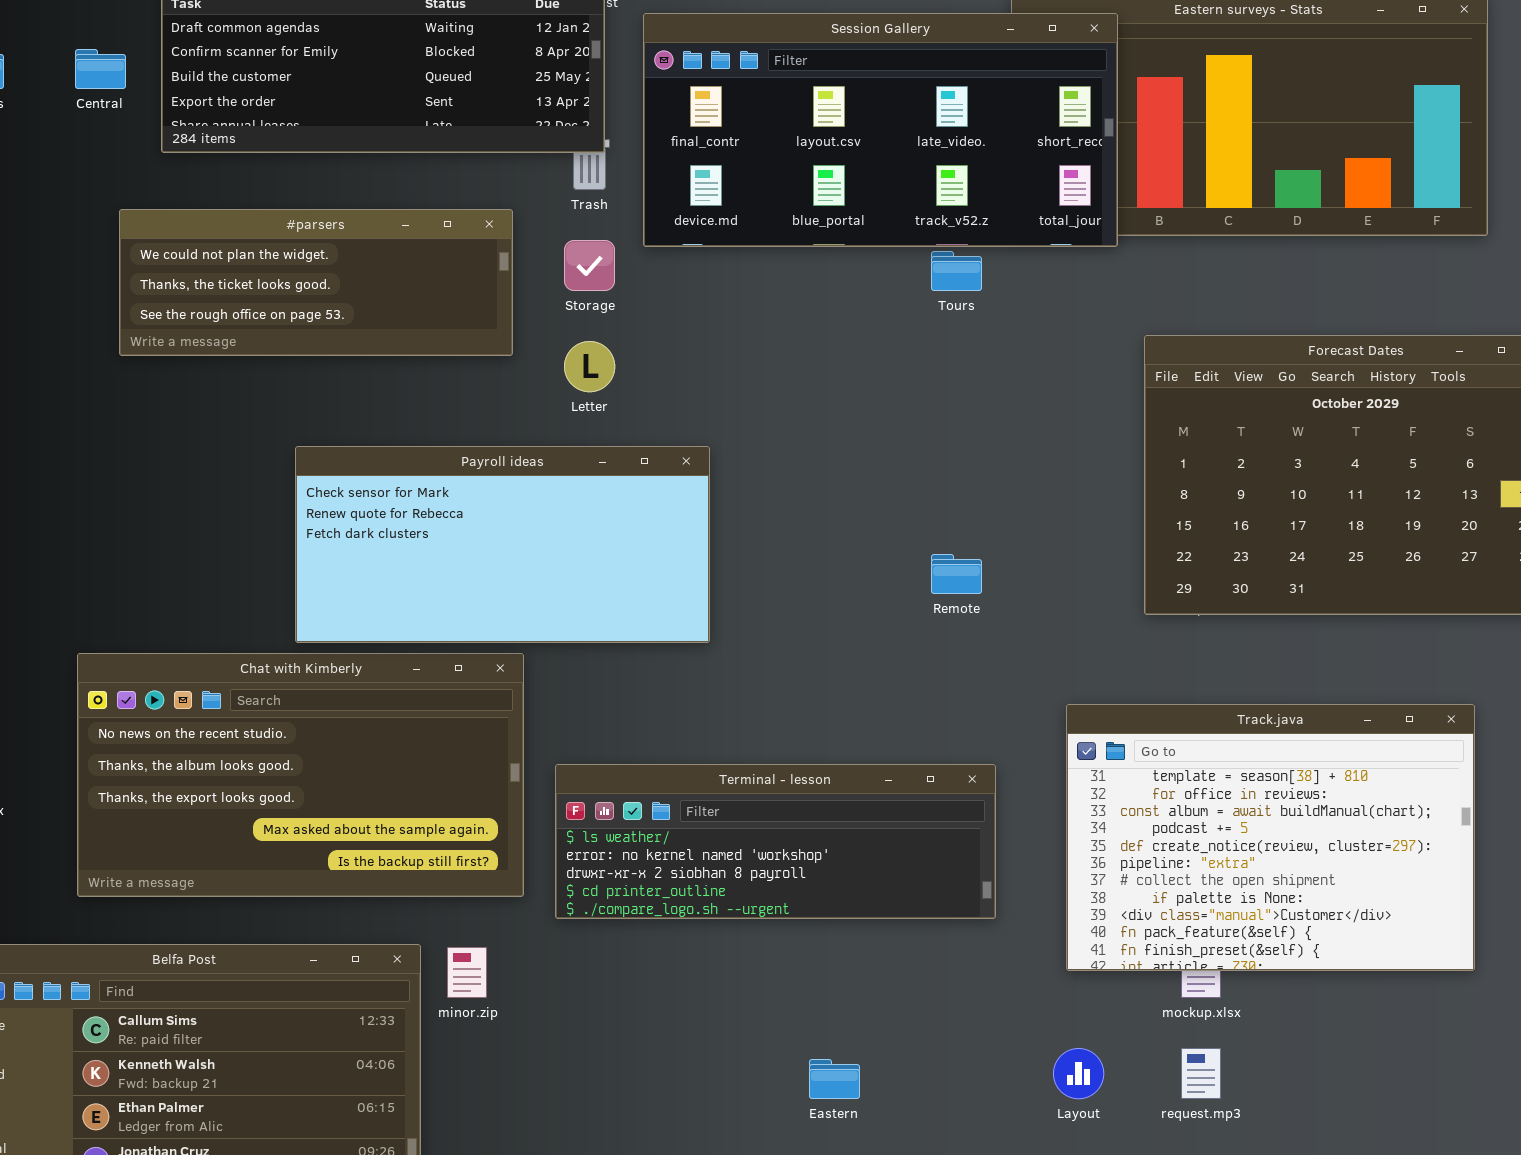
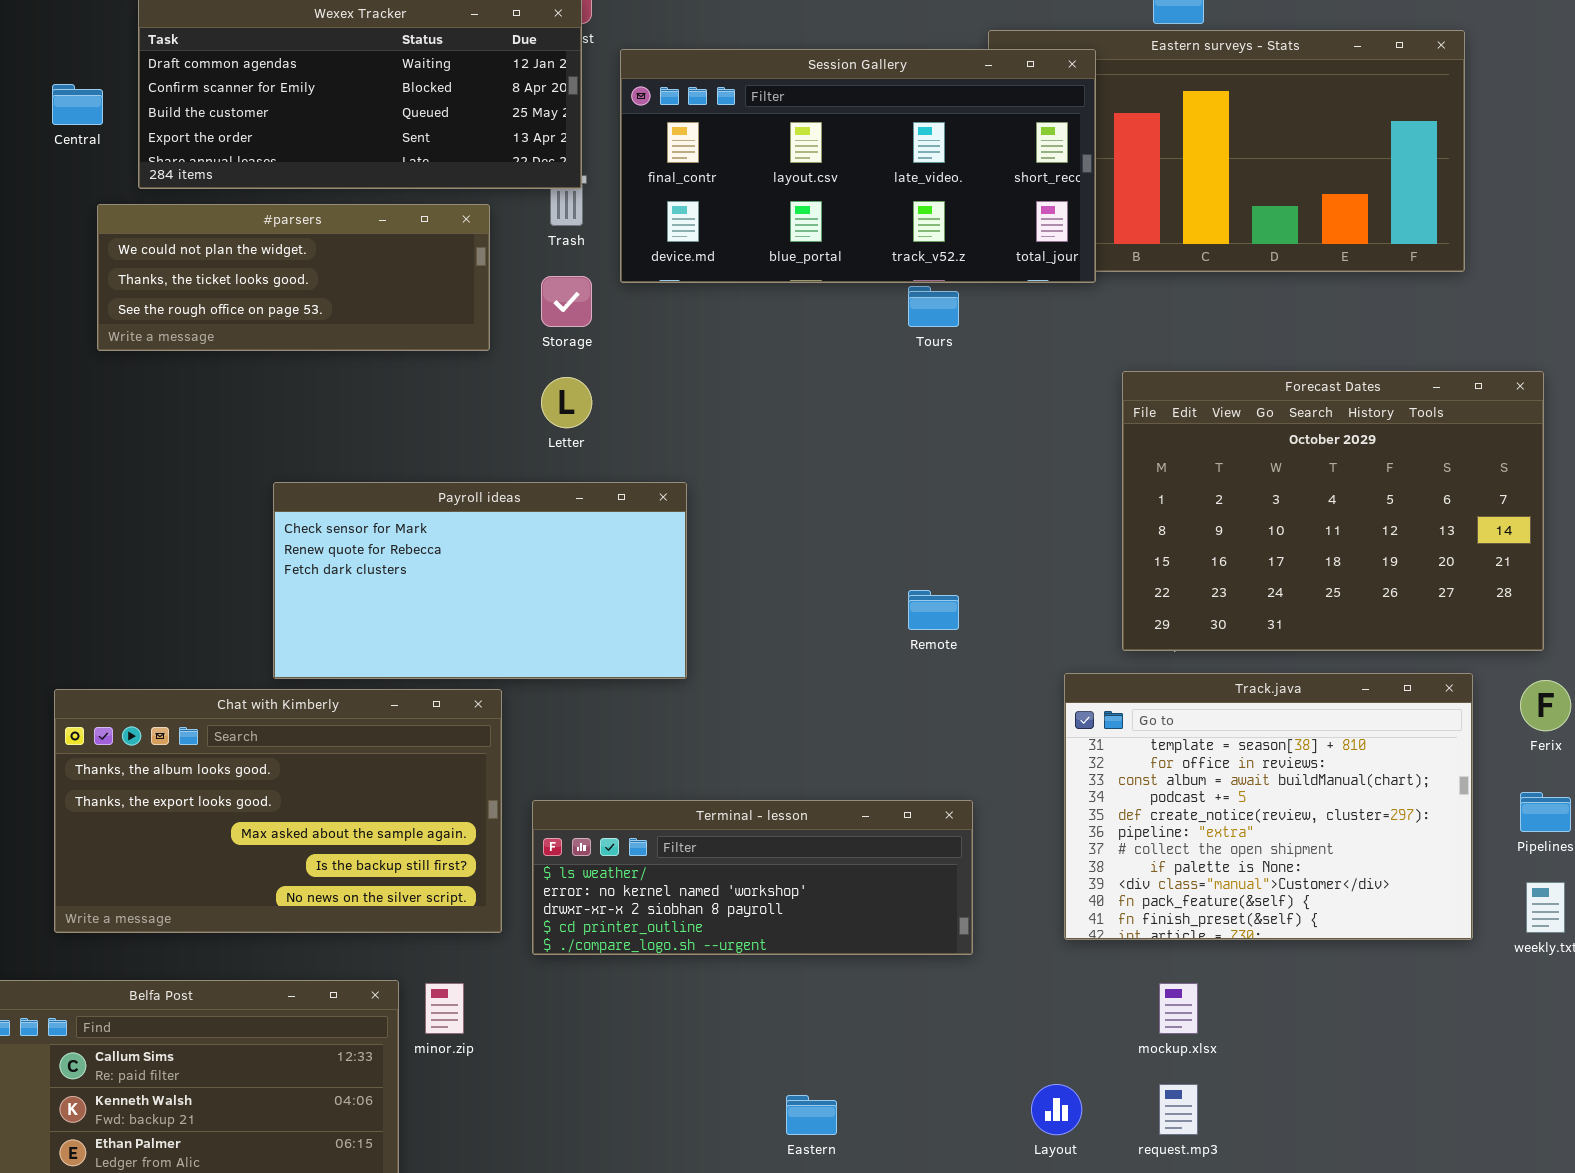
#parsers: [119,209,513,356] -> [97,204,490,351], moved
Chat with Kimberly: [77,653,524,897] -> [54,689,502,933], scrolled down 1 row
Track.java: [1066,704,1475,971] -> [1064,673,1473,940], moved

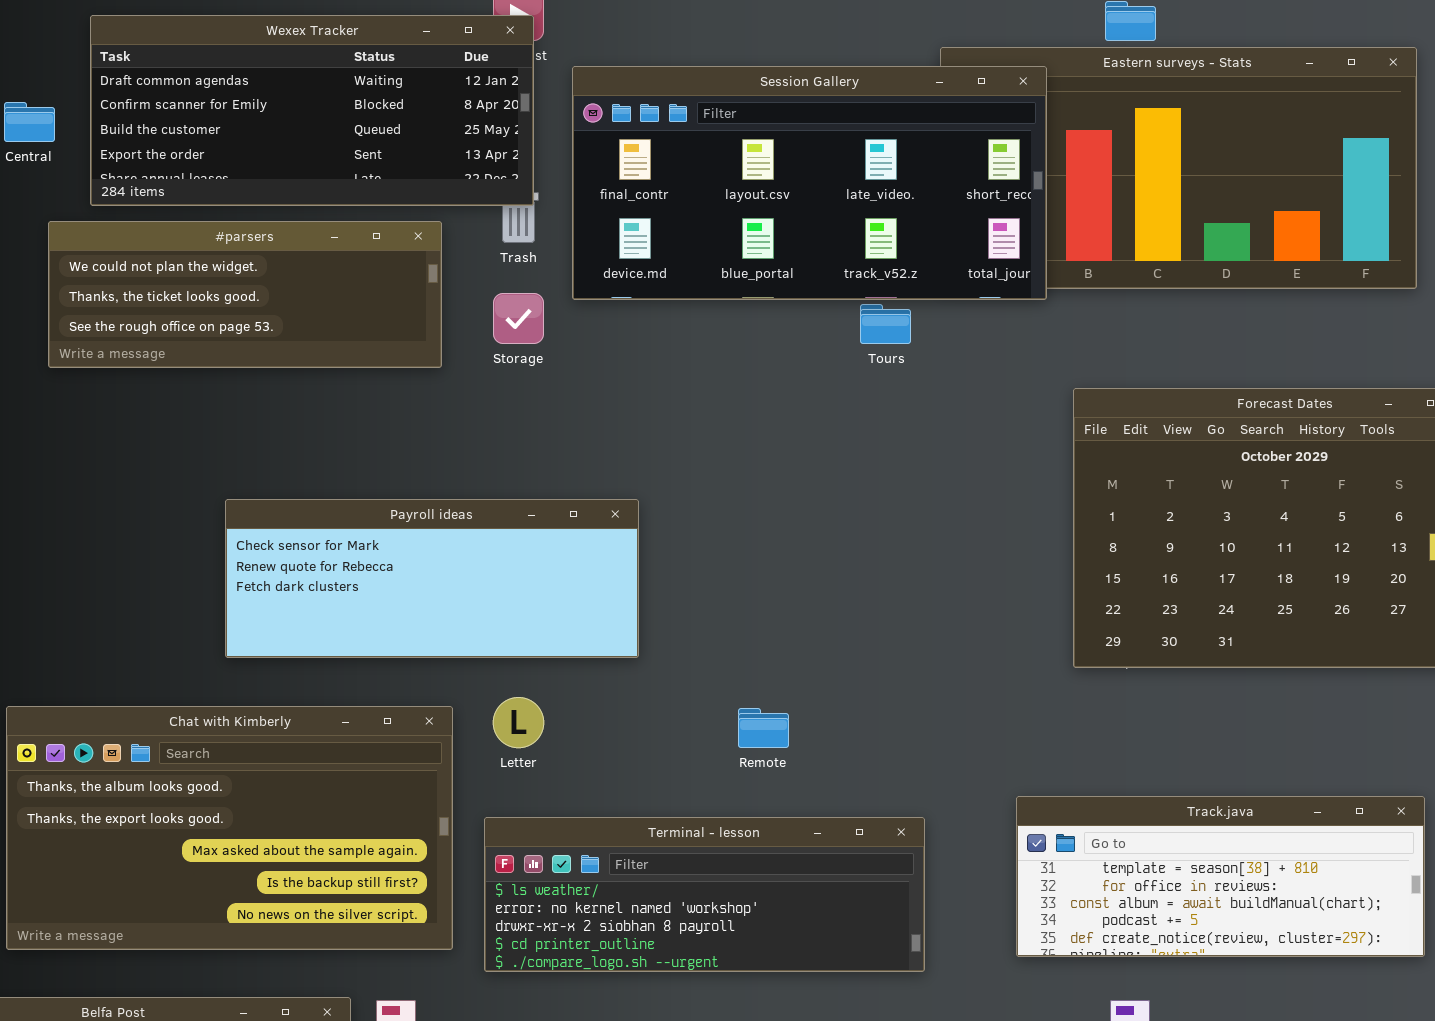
Letter: [541,377,592,428] -> [493,697,544,748], moved
Payroll ideas: [273,482,687,679] -> [225,499,639,658], resized
Remote: [908,590,959,630] -> [738,708,789,748], moved
Track.java: [1064,673,1473,940] -> [1016,796,1425,957], resized

